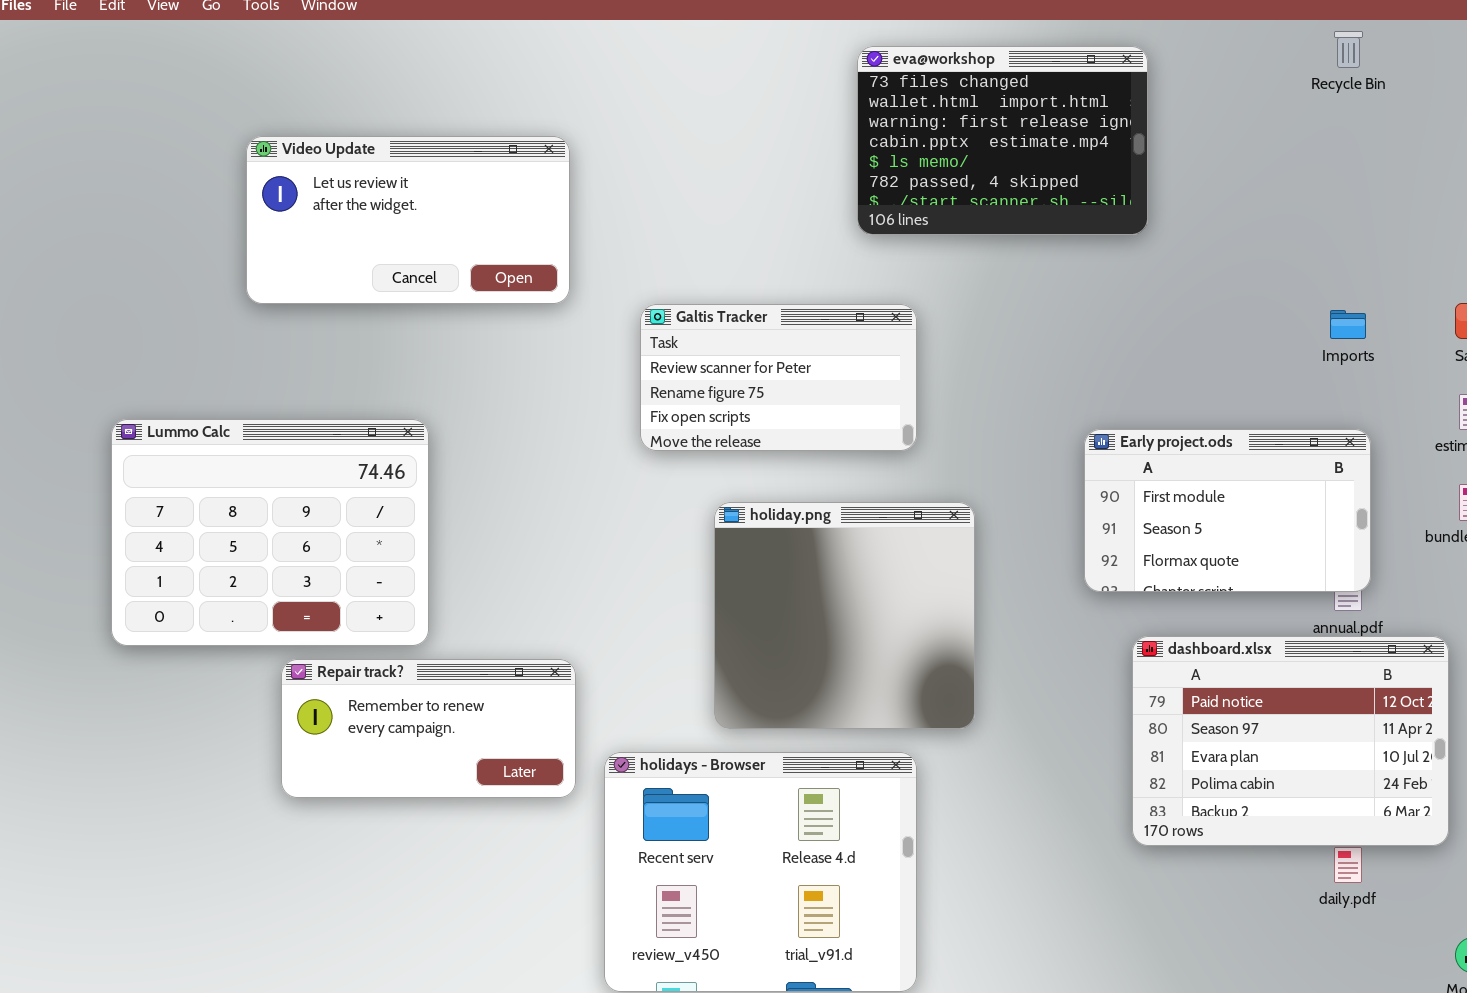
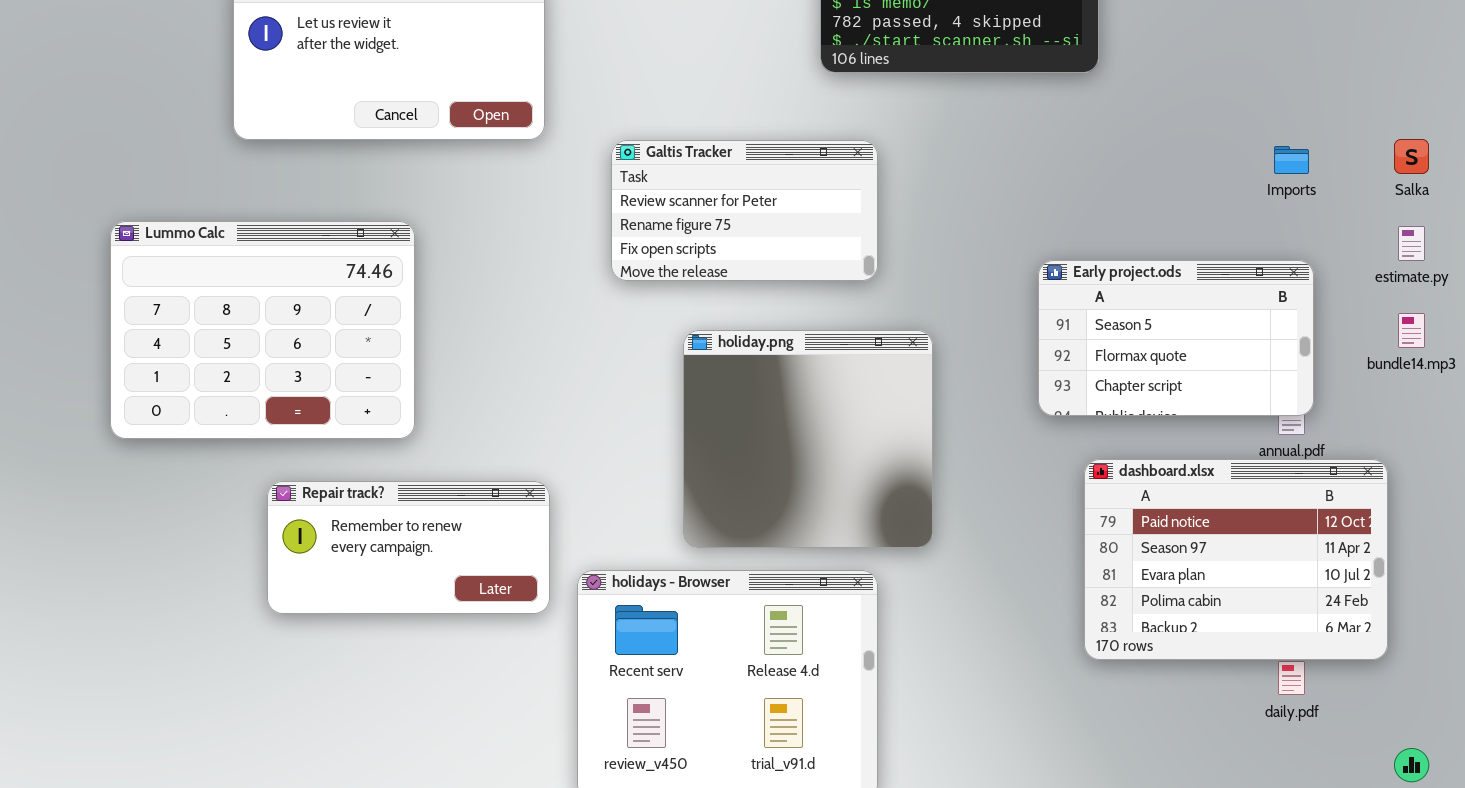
Lummo Calc: [111,419,429,646] -> [110,221,415,439], moved
Early project.ods: [1084,429,1371,592] -> [1038,260,1314,416], scrolled down 1 row

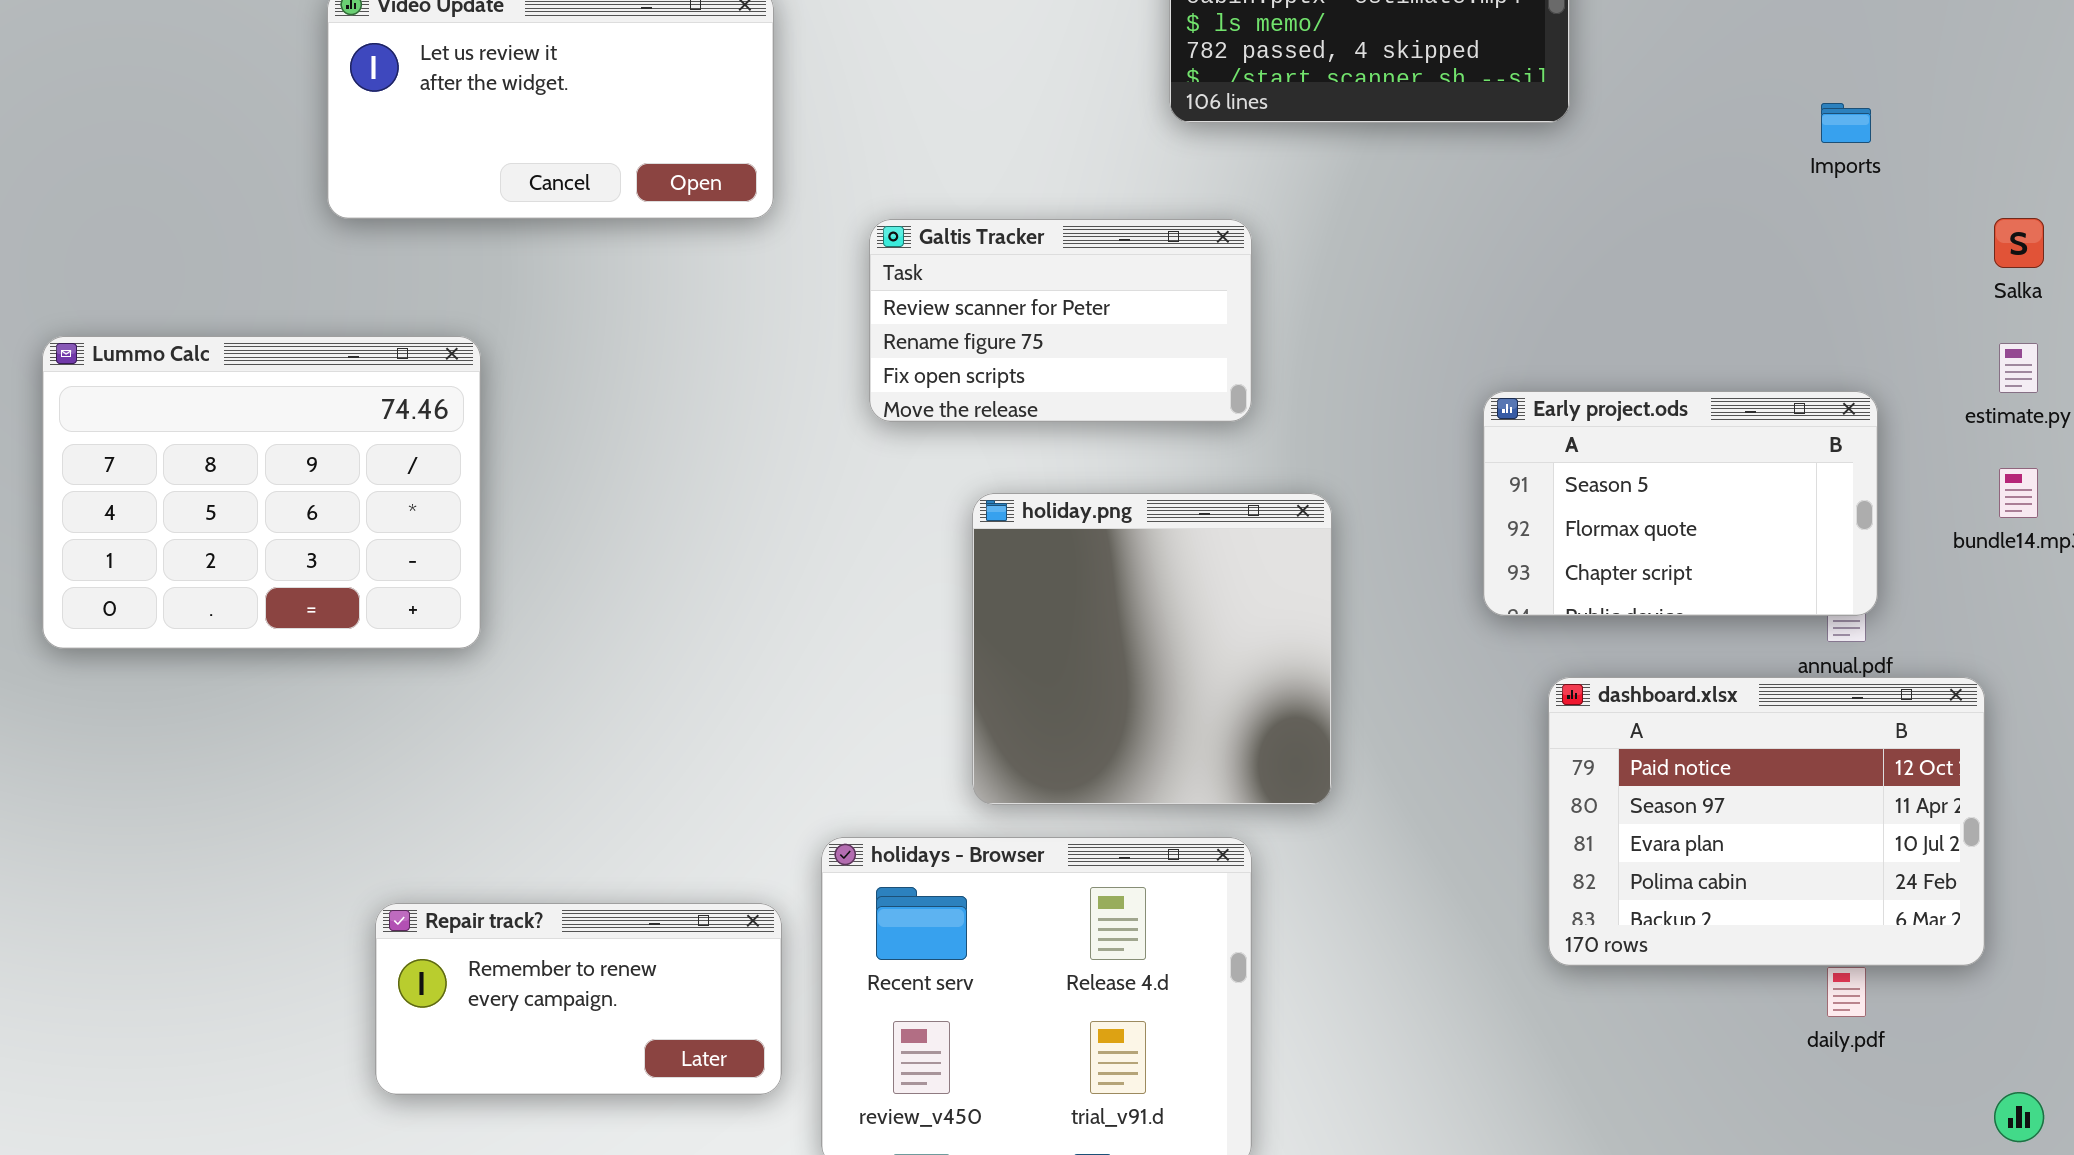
Imports: [1274,146,1309,174] -> [1821,103,1871,143], moved
Lummo Calc: [110,221,415,439] -> [42,336,481,649], moved
Repair track?: [267,481,550,614] -> [375,903,782,1095], moved

